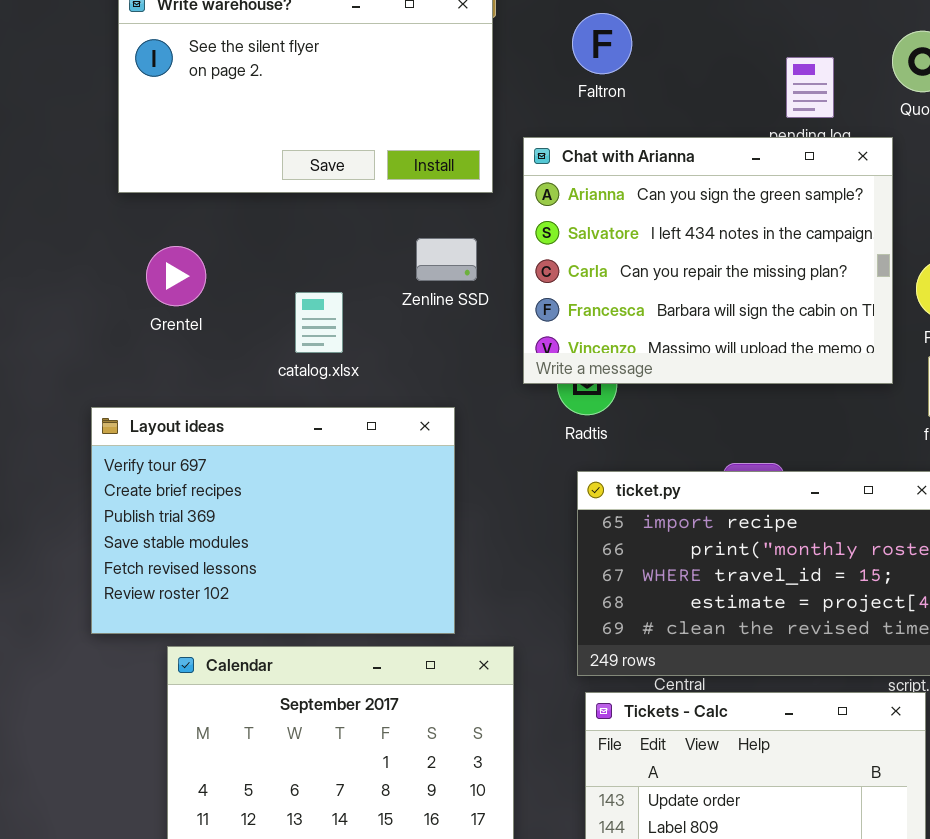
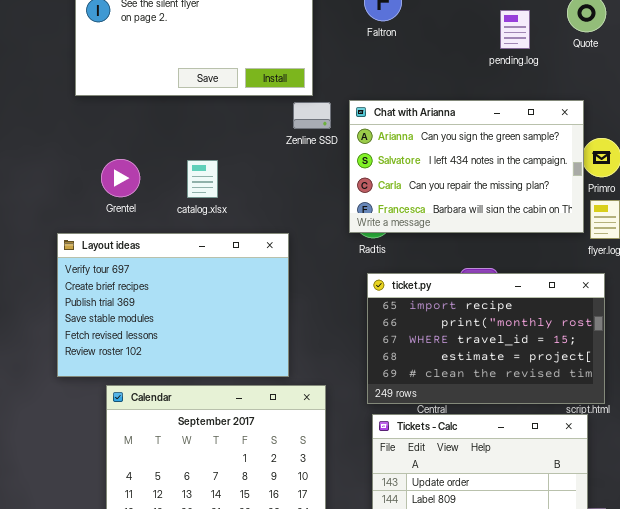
Chat with Arianna: [523,137,893,384] -> [349,100,584,233], moved, resized
Zenline SSD: [416,238,477,281] -> [293,102,331,129], moved
Grentel: [146,246,206,306] -> [101,159,140,197], moved

